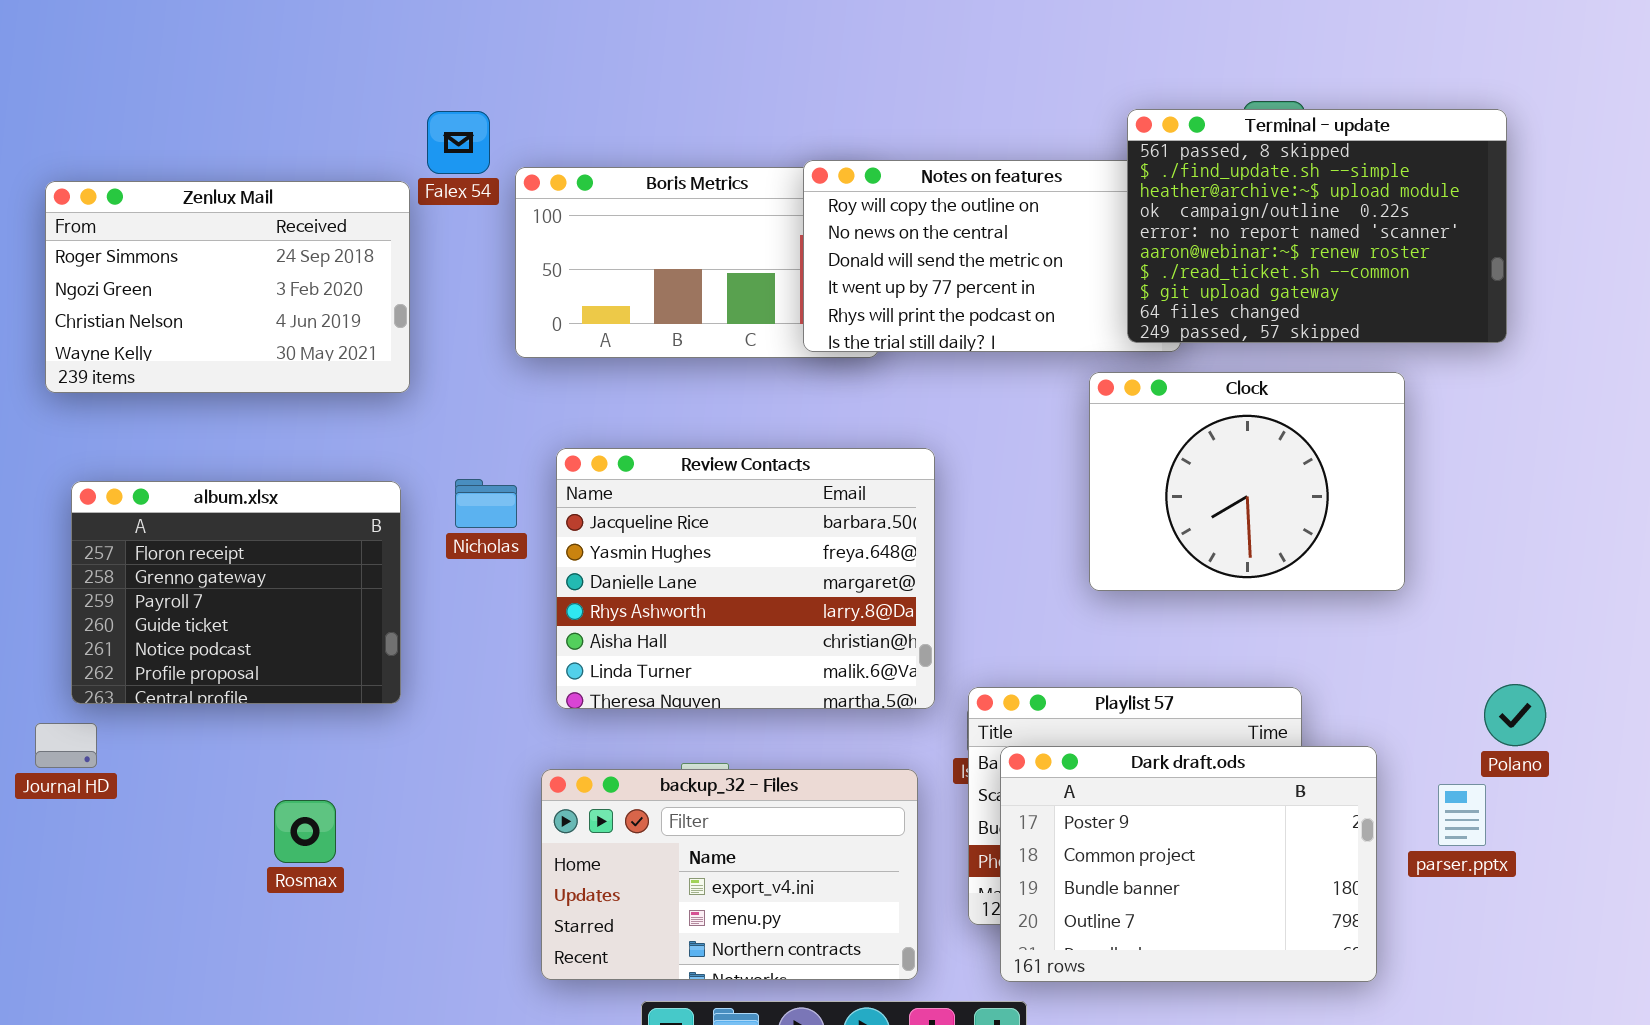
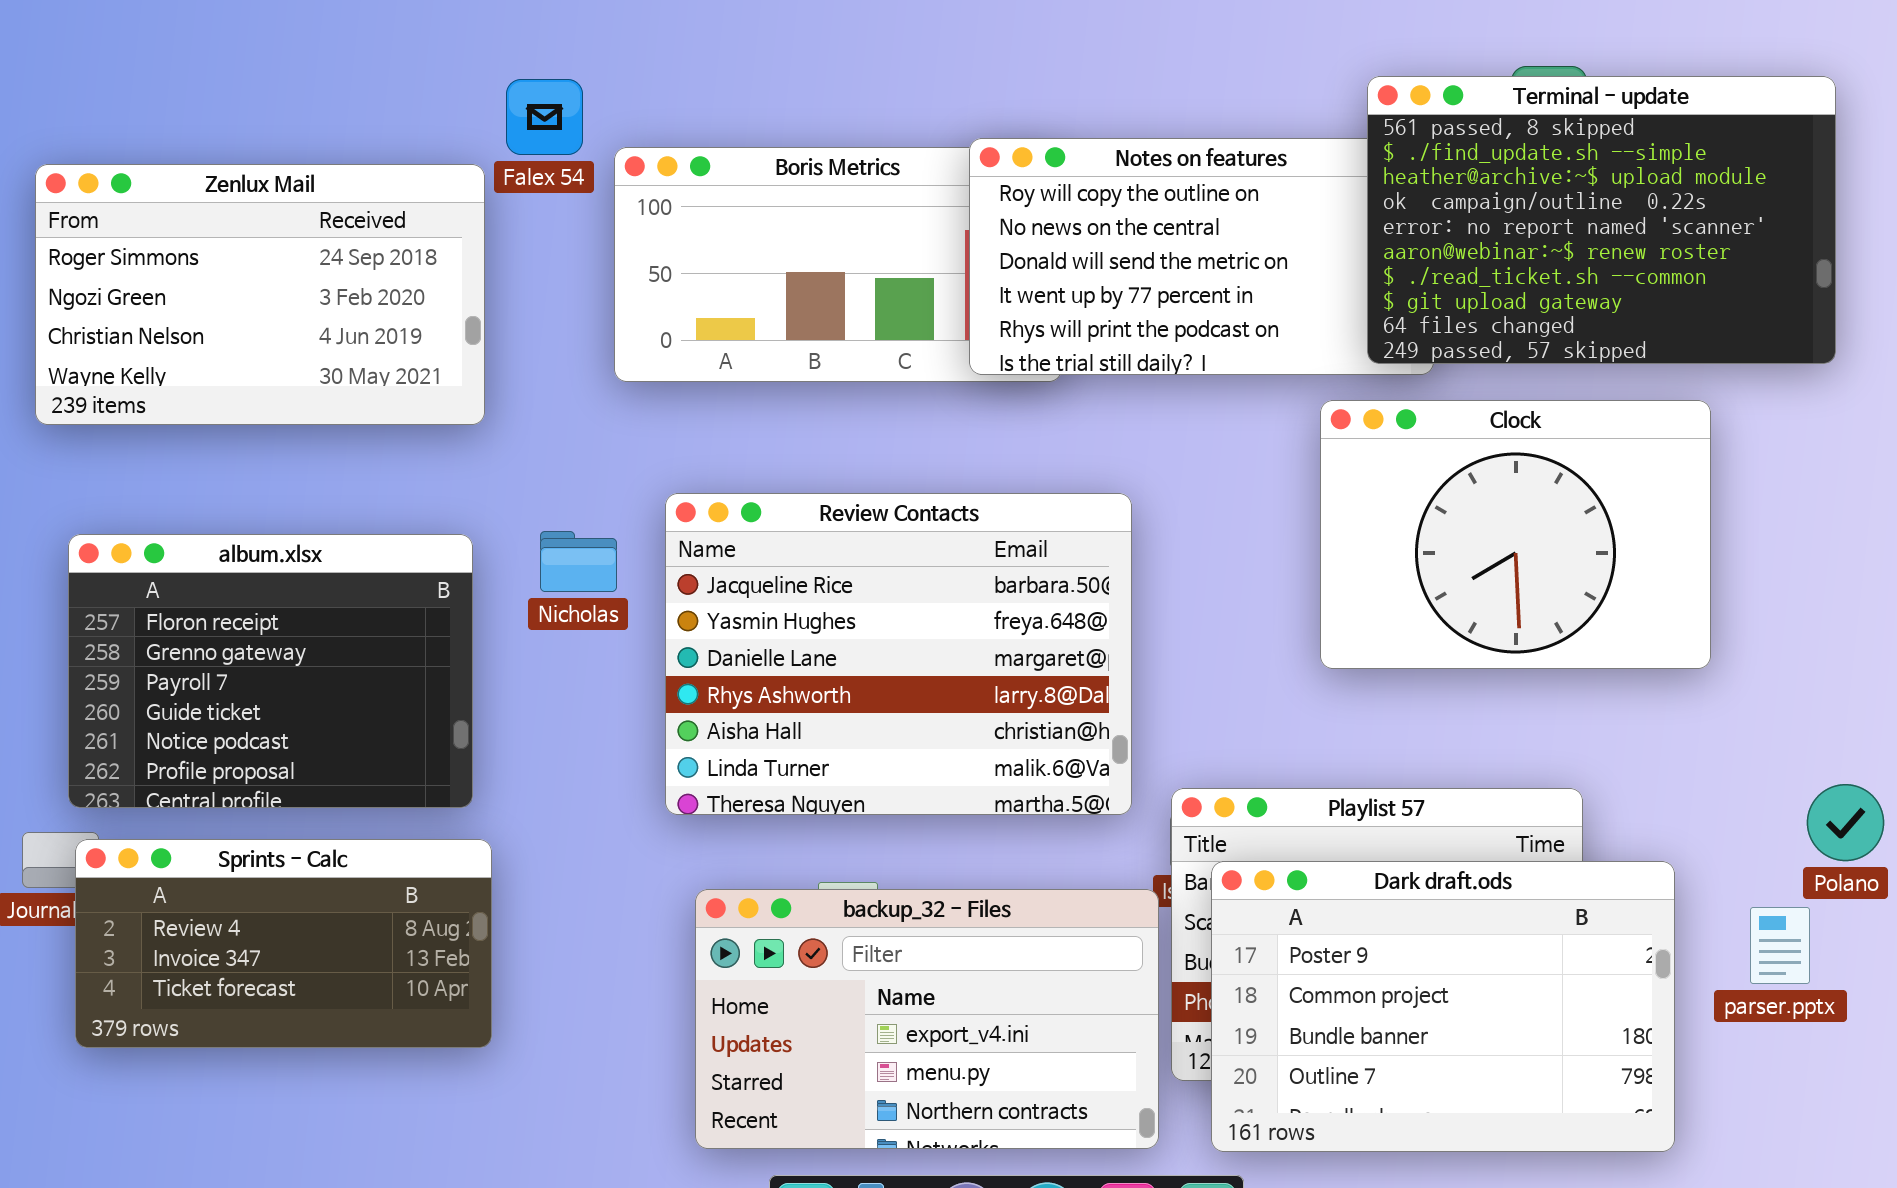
Sprints - Calc: none -> [75,839,492,1048], opened
backup_32 - Files: [541,769,918,980] -> [695,889,1159,1149], moved

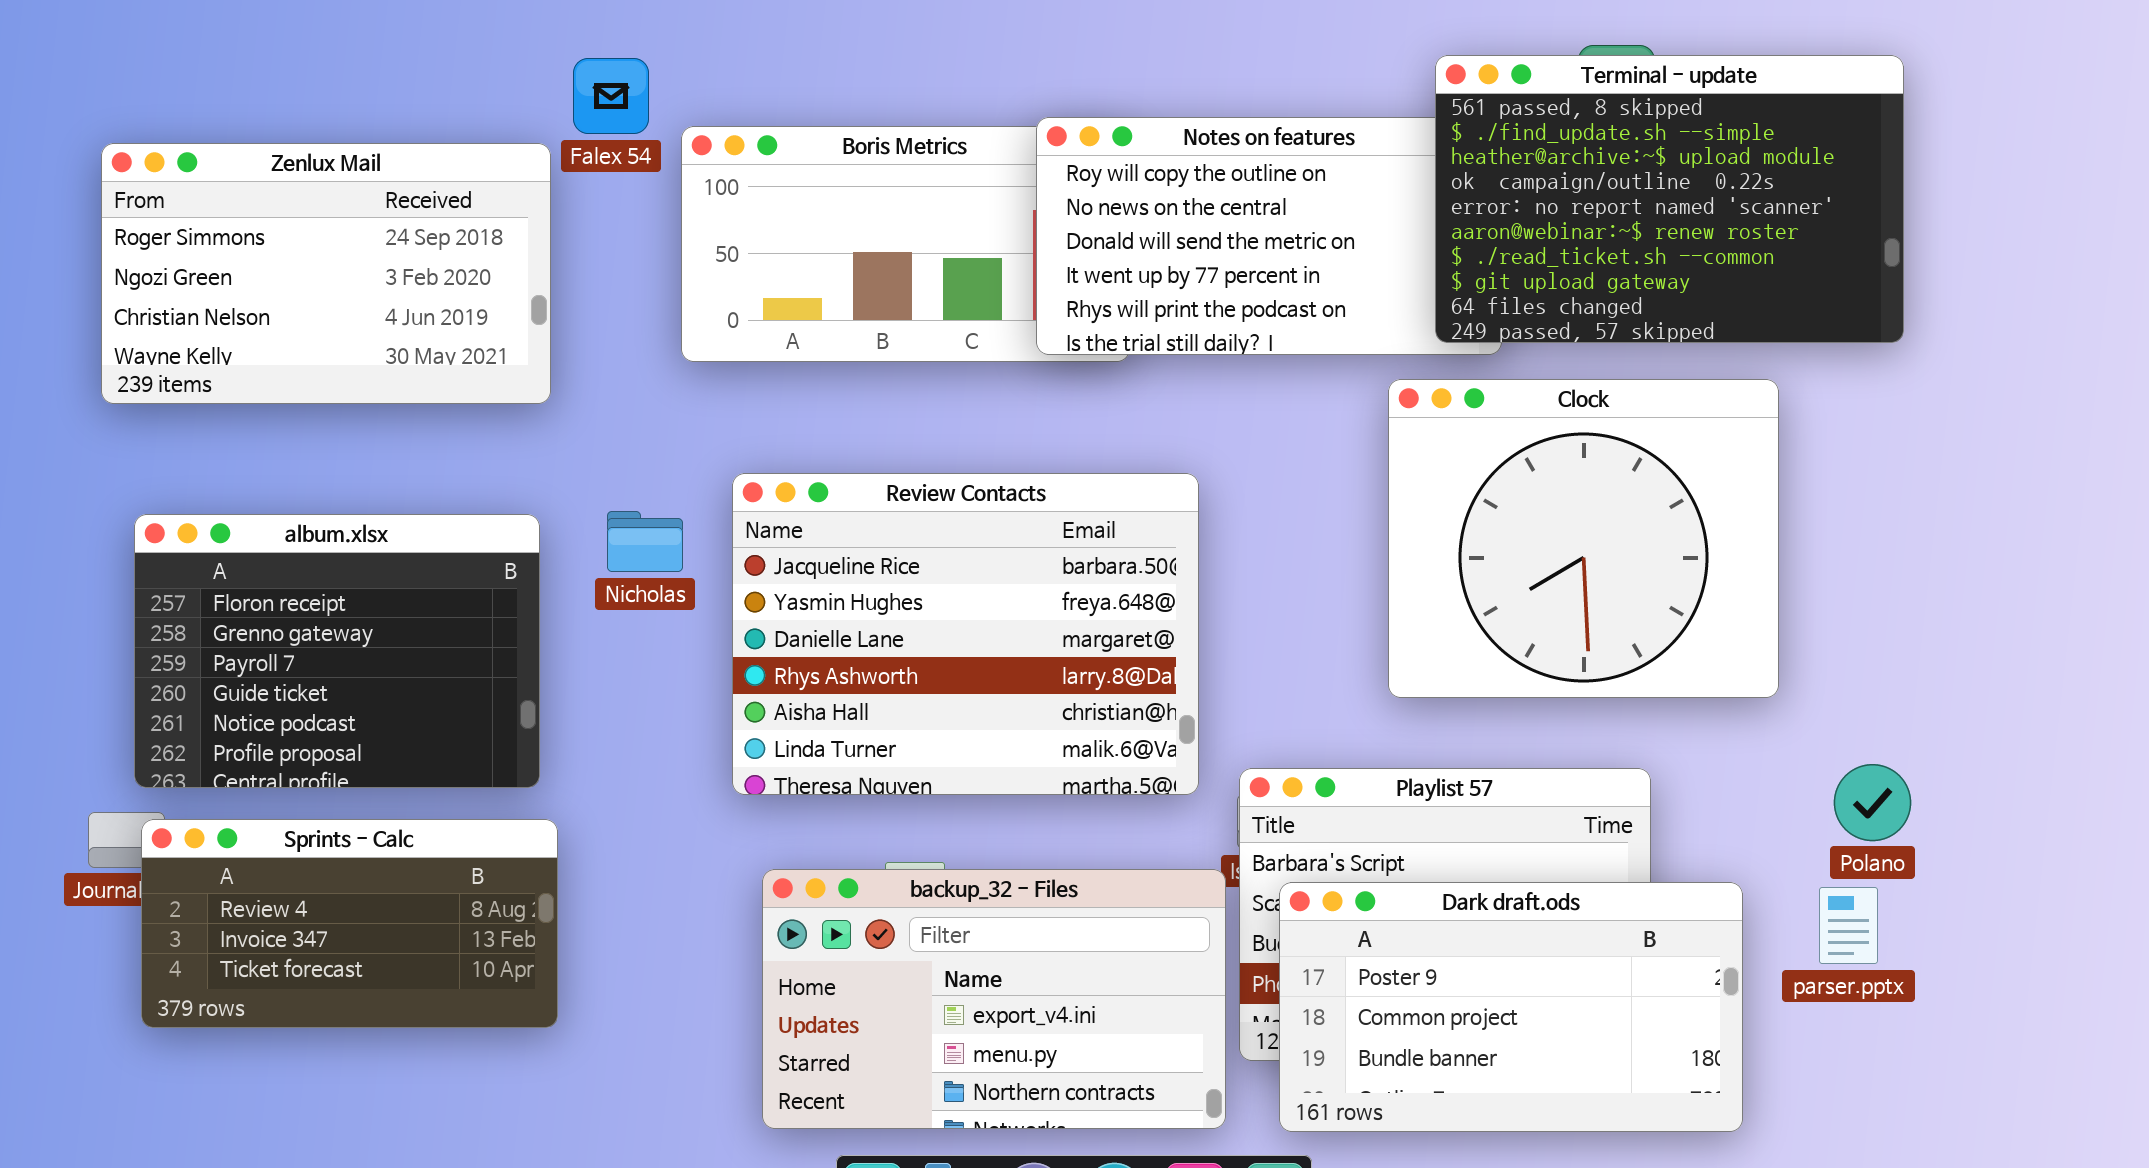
Clock: [1320,400,1711,669] -> [1388,379,1779,698], resized
Polano: [1807,784,1884,861] -> [1834,764,1911,841], moved
Dark draft.ods: [1211,861,1675,1152] -> [1279,882,1743,1132], resized

